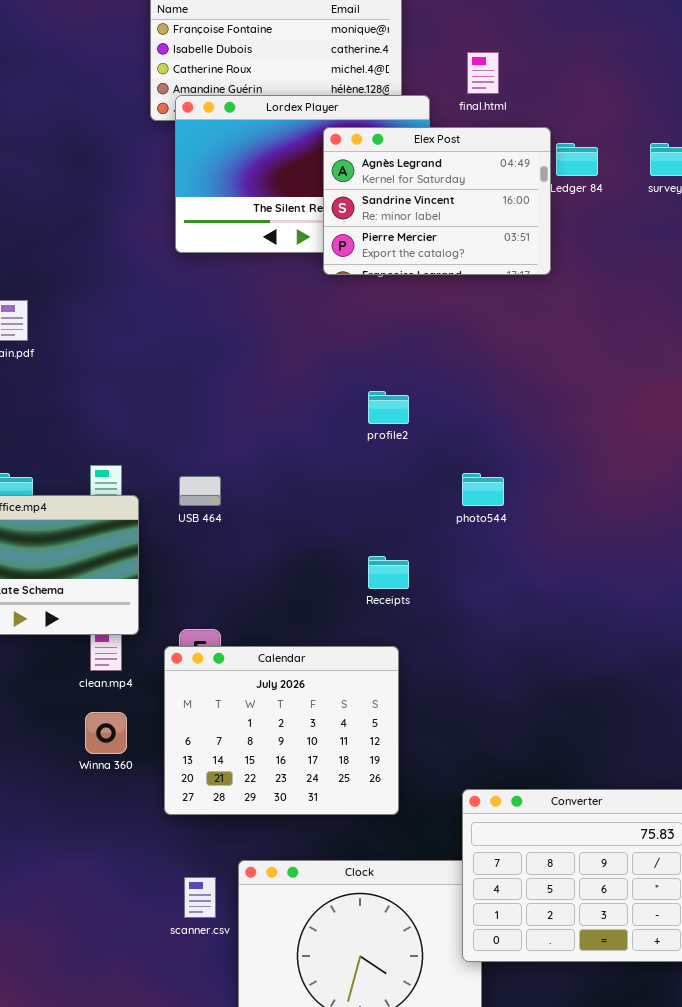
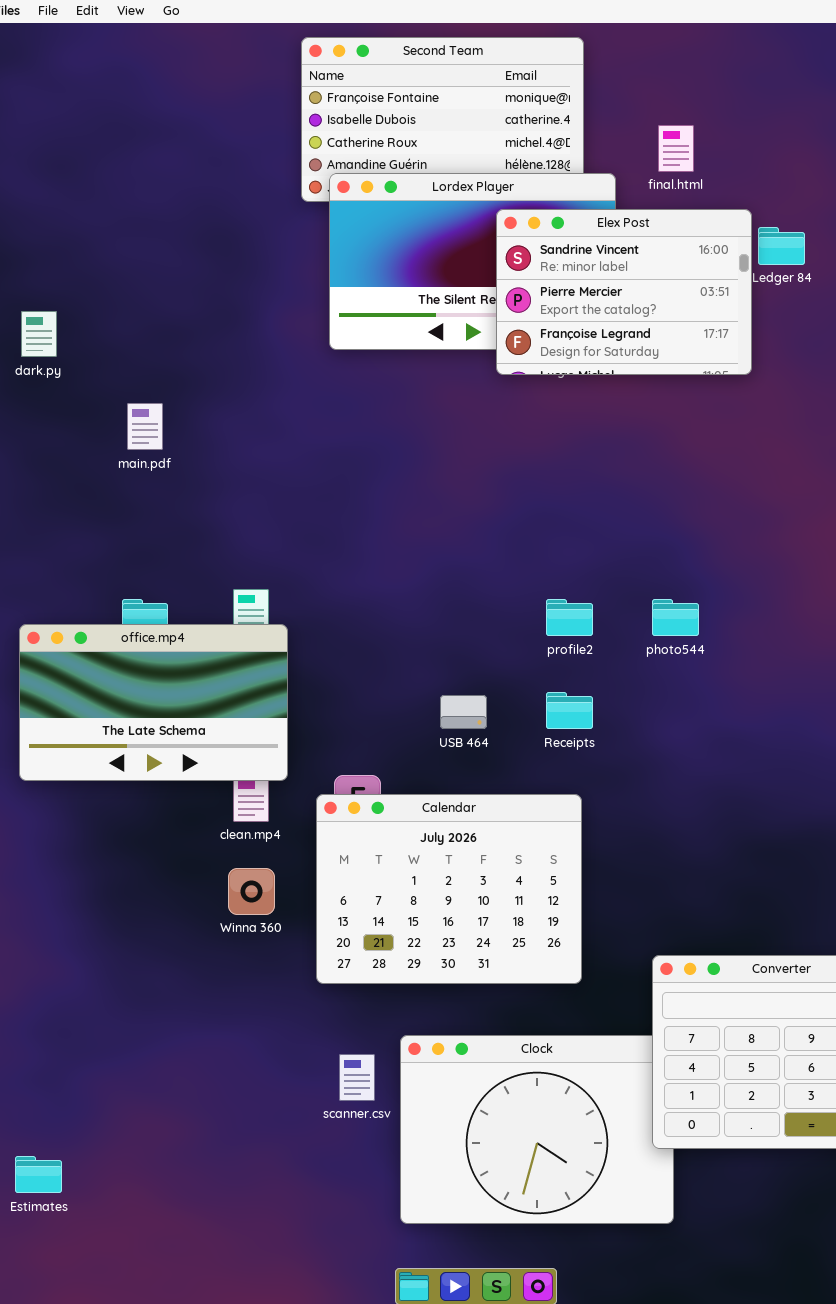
Elex Post: [323,127,551,275] -> [496,209,752,375], scrolled down 1 row
profile2: [368,391,409,424] -> [546,599,593,636], moved
USB 464: [179,476,221,506] -> [440,695,487,729], moved

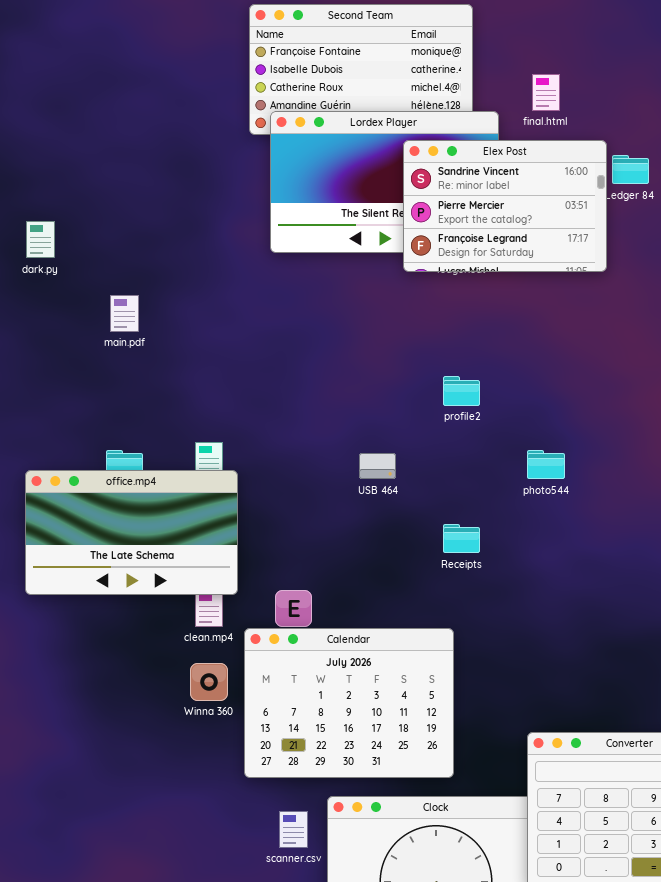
profile2: [546,599,593,636] -> [443,376,480,406], moved
USB 464: [440,695,487,729] -> [359,453,396,479], moved
Calendar: [316,794,582,984] -> [244,628,454,778], moved

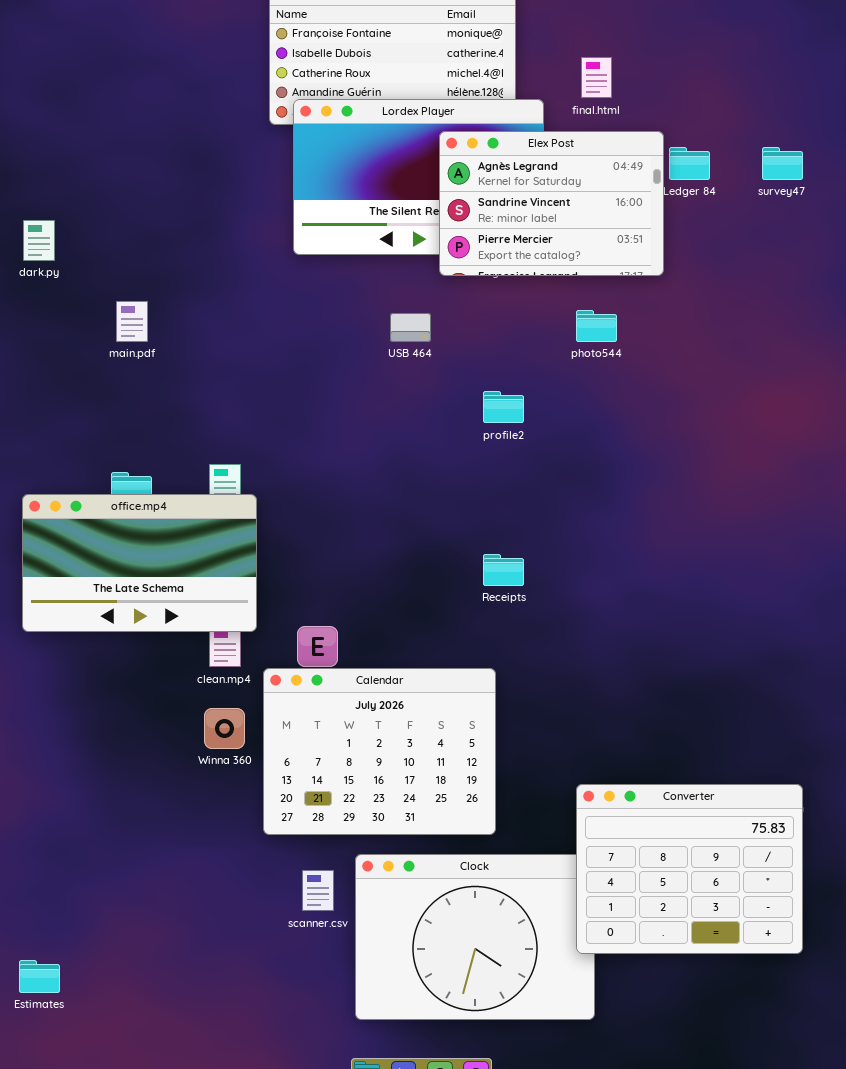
Elex Post: [403,140,607,272] -> [439,131,664,276], scrolled up 1 row
photo544: [527,450,565,479] -> [576,310,617,342], moved
USB 464: [359,453,396,479] -> [390,313,431,342], moved

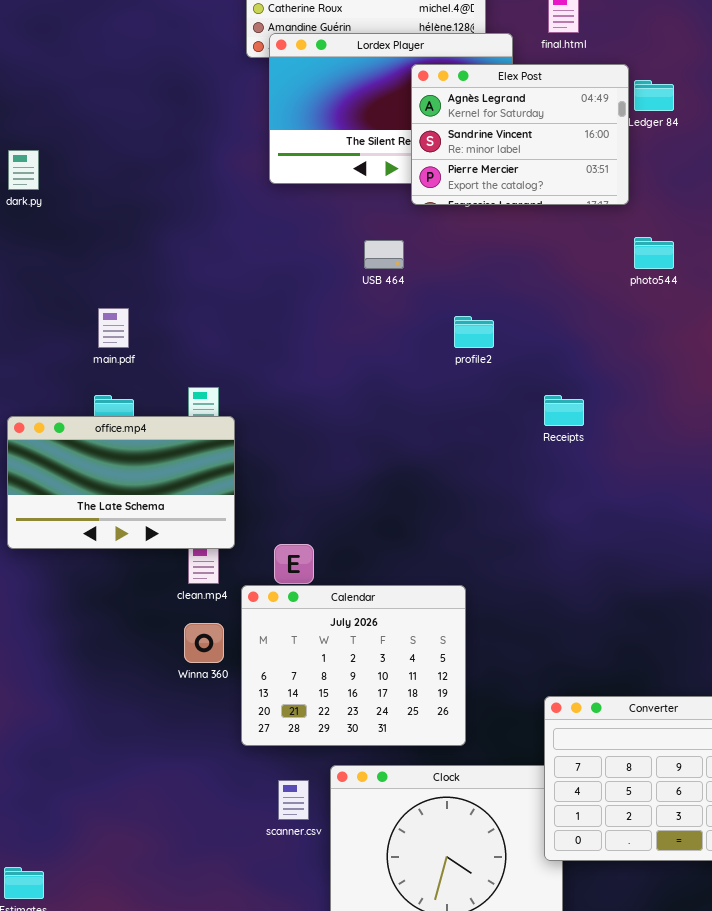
main.pdf: [116,301,148,342] -> [98,308,129,348], moved
photo544: [576,310,617,342] -> [634,237,674,269], moved
Receipts: [483,554,524,586] -> [544,395,584,426], moved

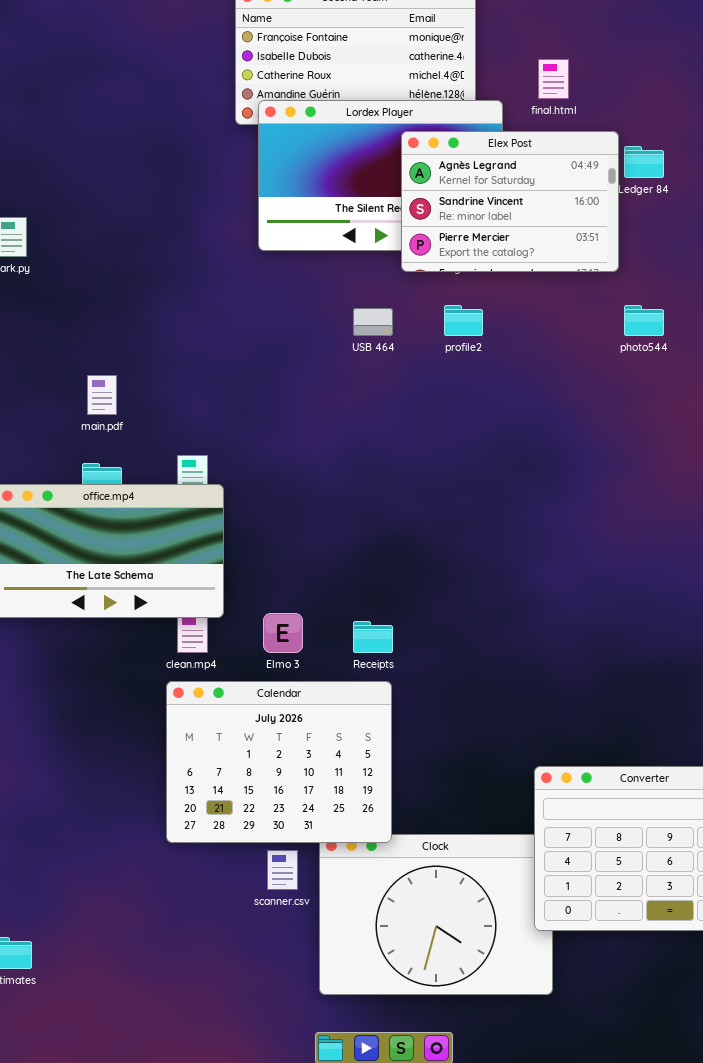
profile2: [454,316,494,348] -> [444,305,483,336], moved
Receipts: [544,395,584,426] -> [353,621,393,653], moved
Calendar: [241,585,466,746] -> [166,681,392,843], moved

